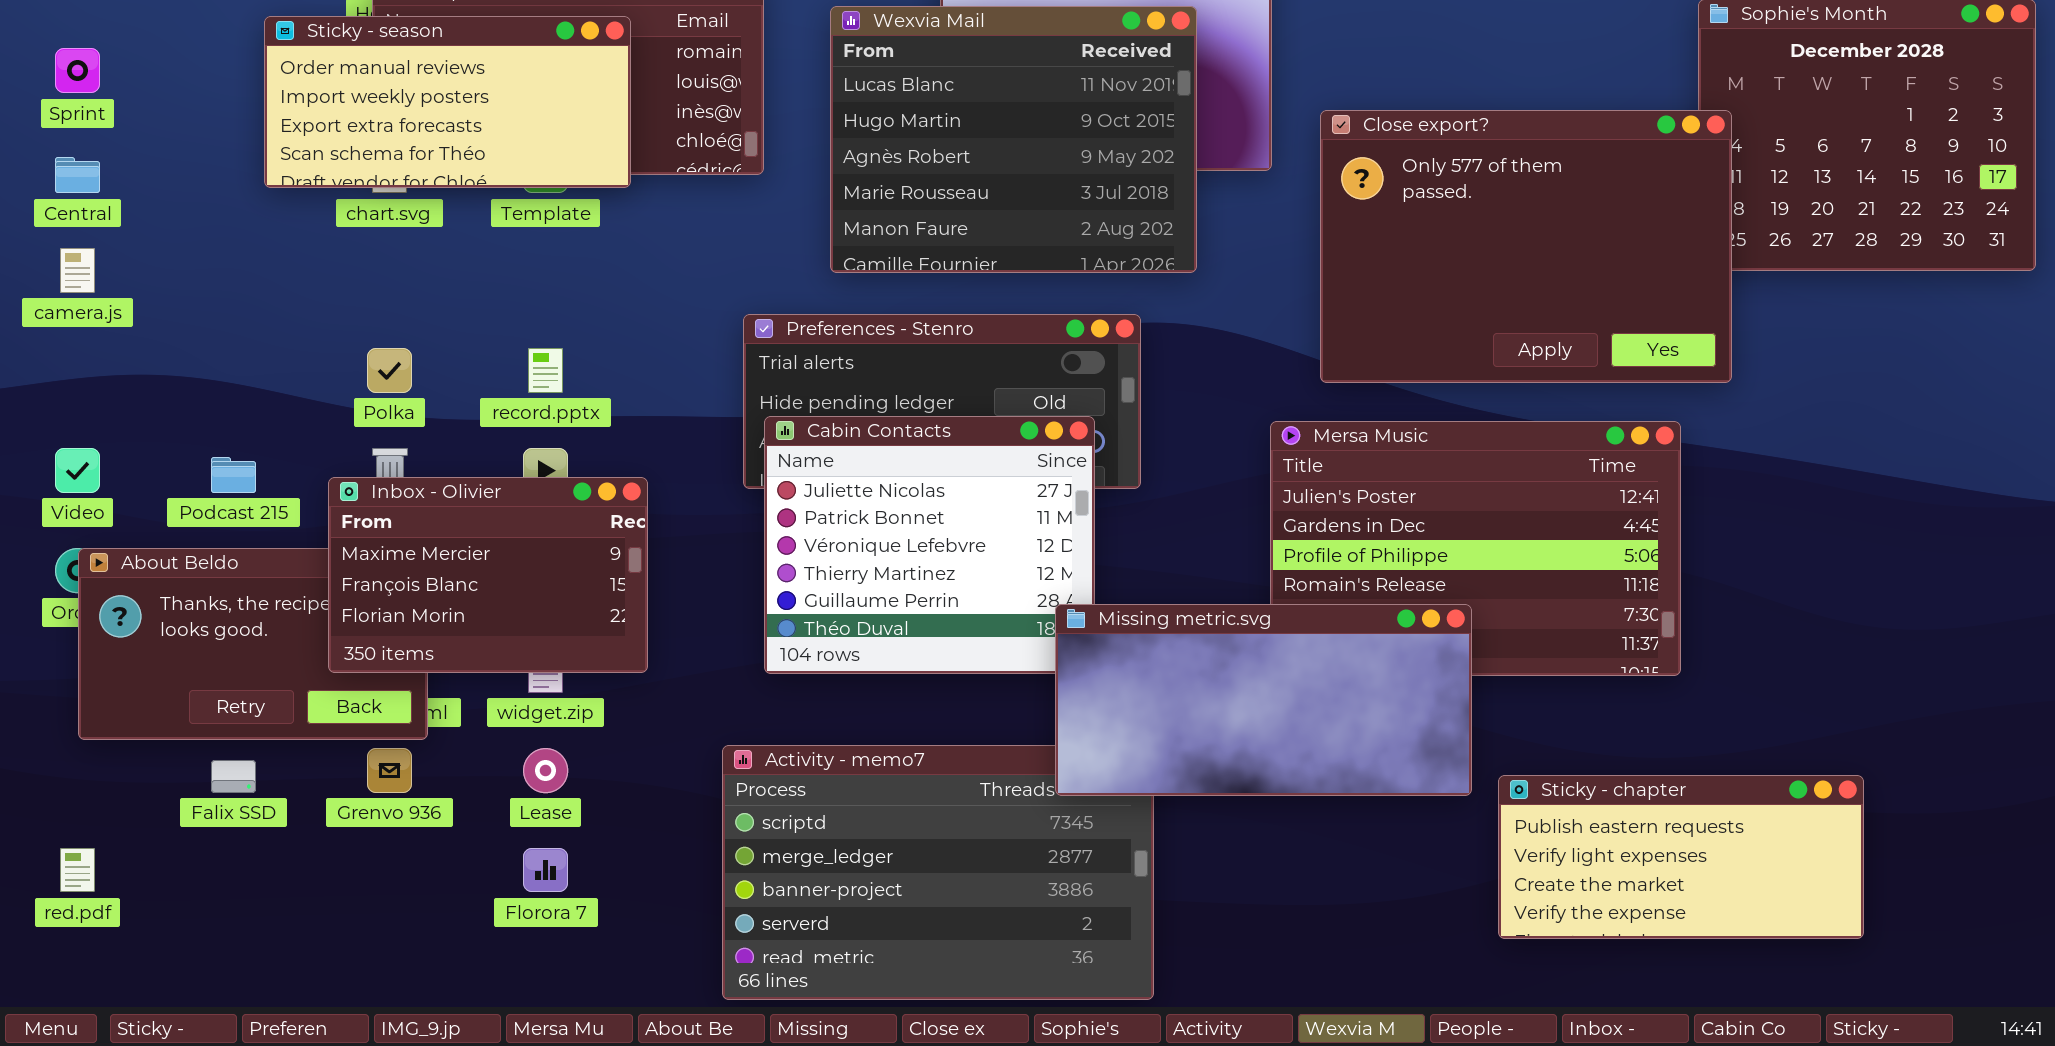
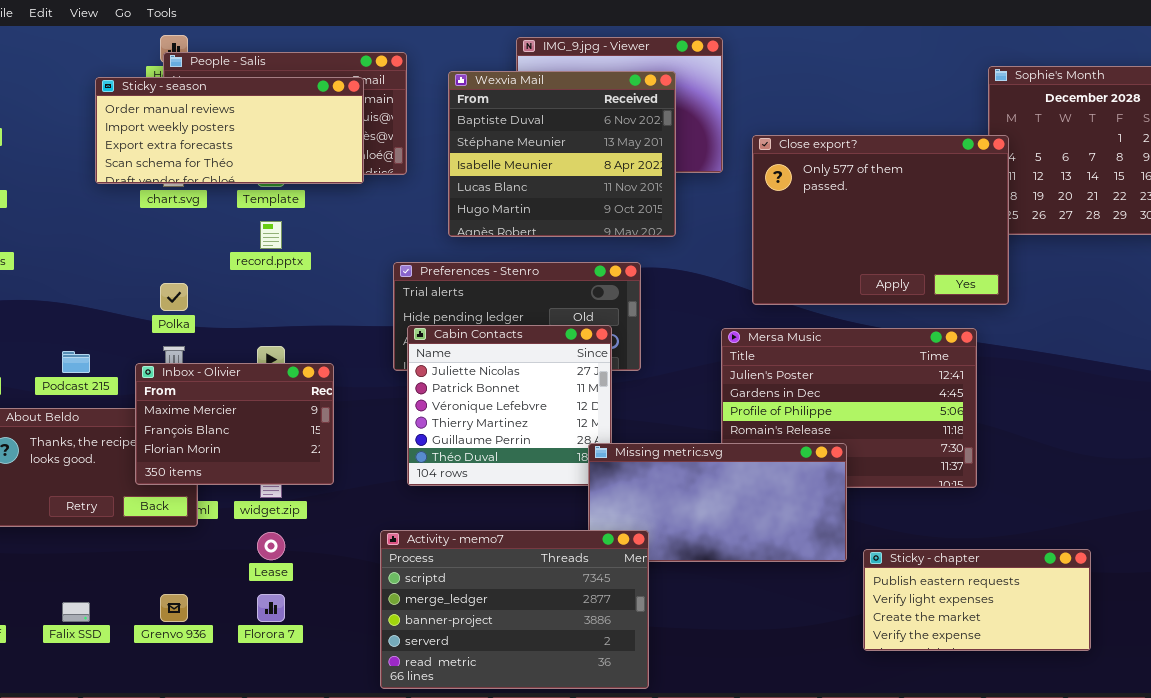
Wexvia Mail: [830,6,1197,273] -> [448,71,676,237], scrolled up 3 rows
Sticky - season: [264,16,631,188] -> [95,77,364,184], resized
record.pptx: [528,348,563,393] -> [260,221,282,249], moved
Activity - memo7: [722,745,1154,1000] -> [380,530,649,689], raised
Grenvo 936: [367,748,412,793] -> [160,594,188,622], moved
Falix SSD: [211,760,256,793] -> [62,602,90,622], moved

